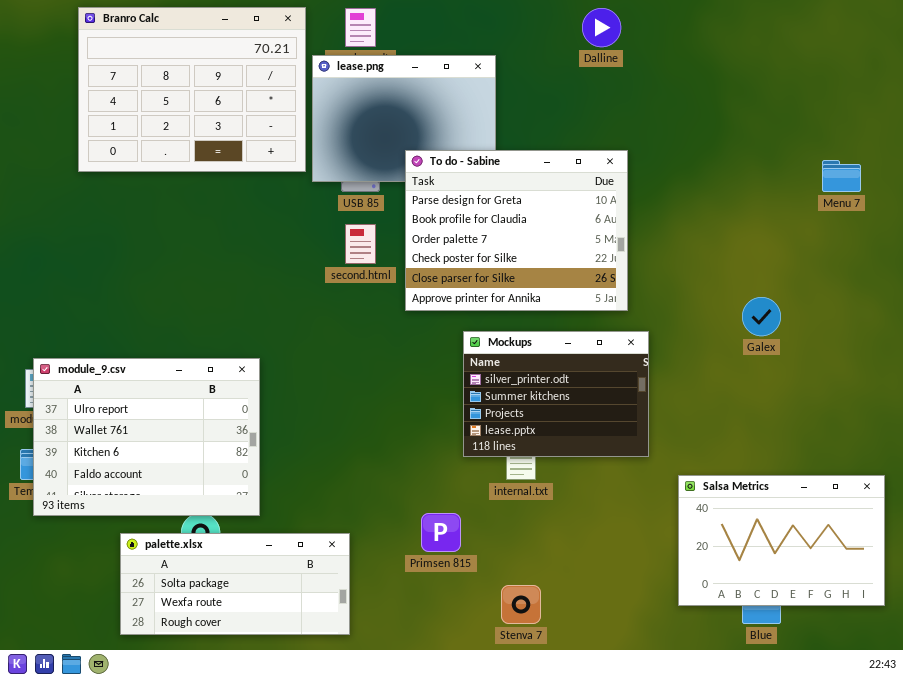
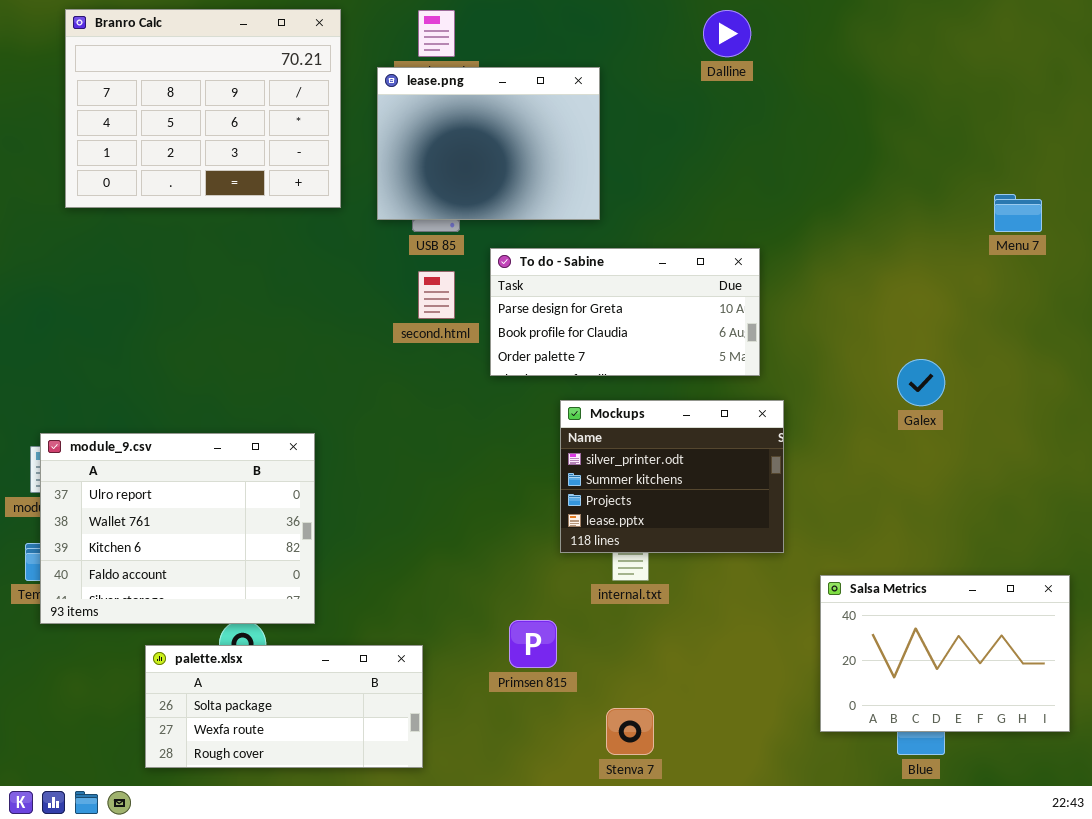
Branro Calc: [78,7,306,172] -> [65,9,341,208], moved
To do - Sabine: [405,150,628,311] -> [490,248,760,376], resized

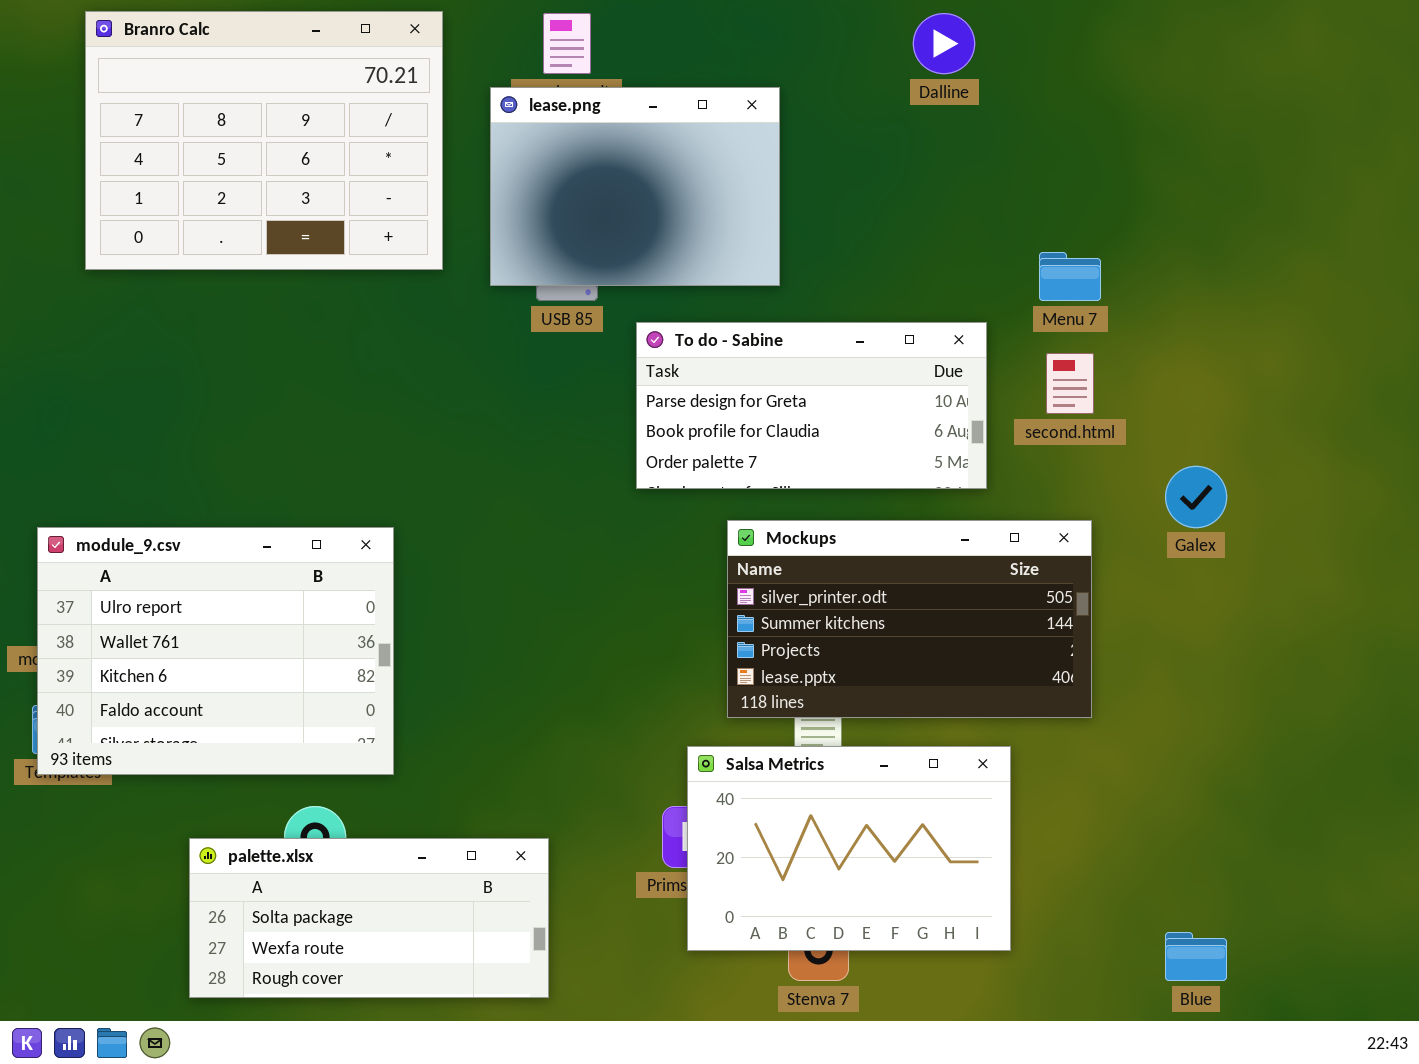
Menu 7: [994,194,1042,232] -> [1039,252,1101,301], moved
second.html: [418,271,455,319] -> [1046,353,1094,414], moved
Mockups: [560,400,784,553] -> [727,520,1092,718], resized
module_9.csv: [40,433,315,624] -> [37,527,394,775], moved
Salsa Metrics: [820,575,1070,732] -> [687,746,1011,951], moved

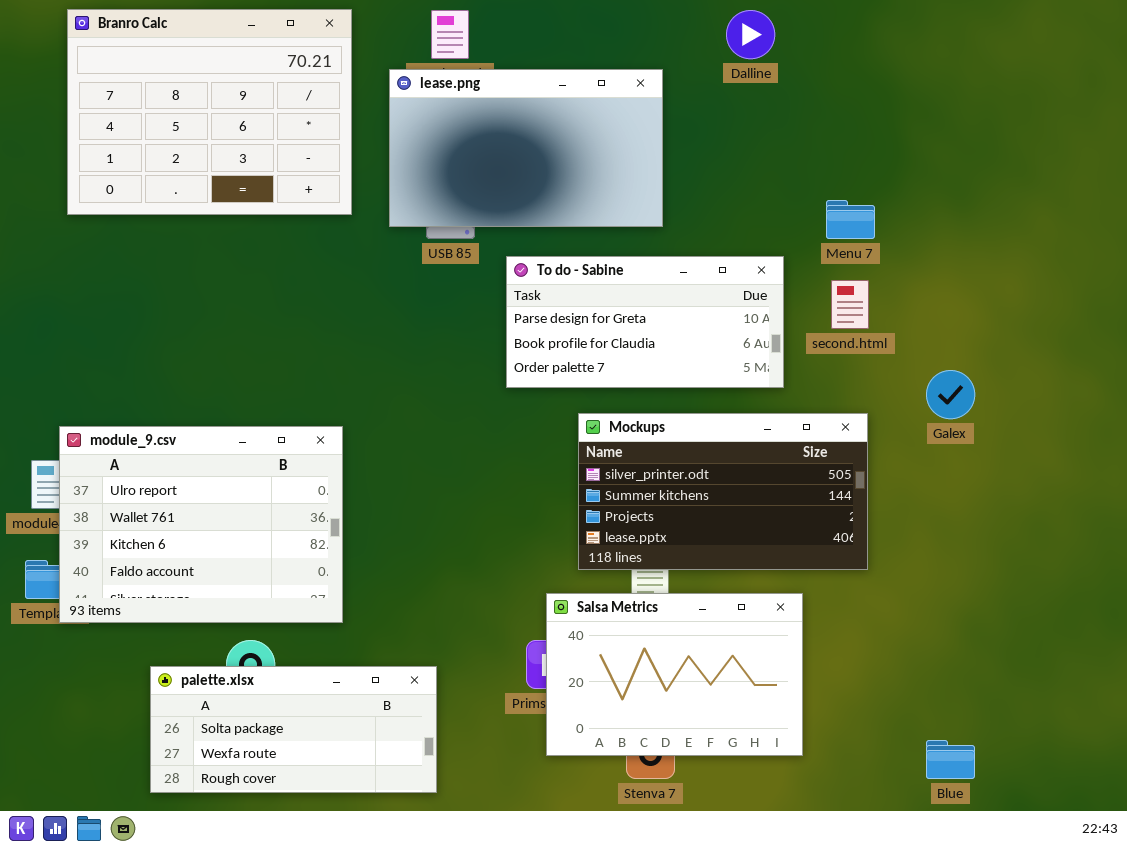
lease.png: [490,87,780,286] -> [389,69,663,227], resized
module_9.csv: [37,527,394,775] -> [59,426,343,623], moved

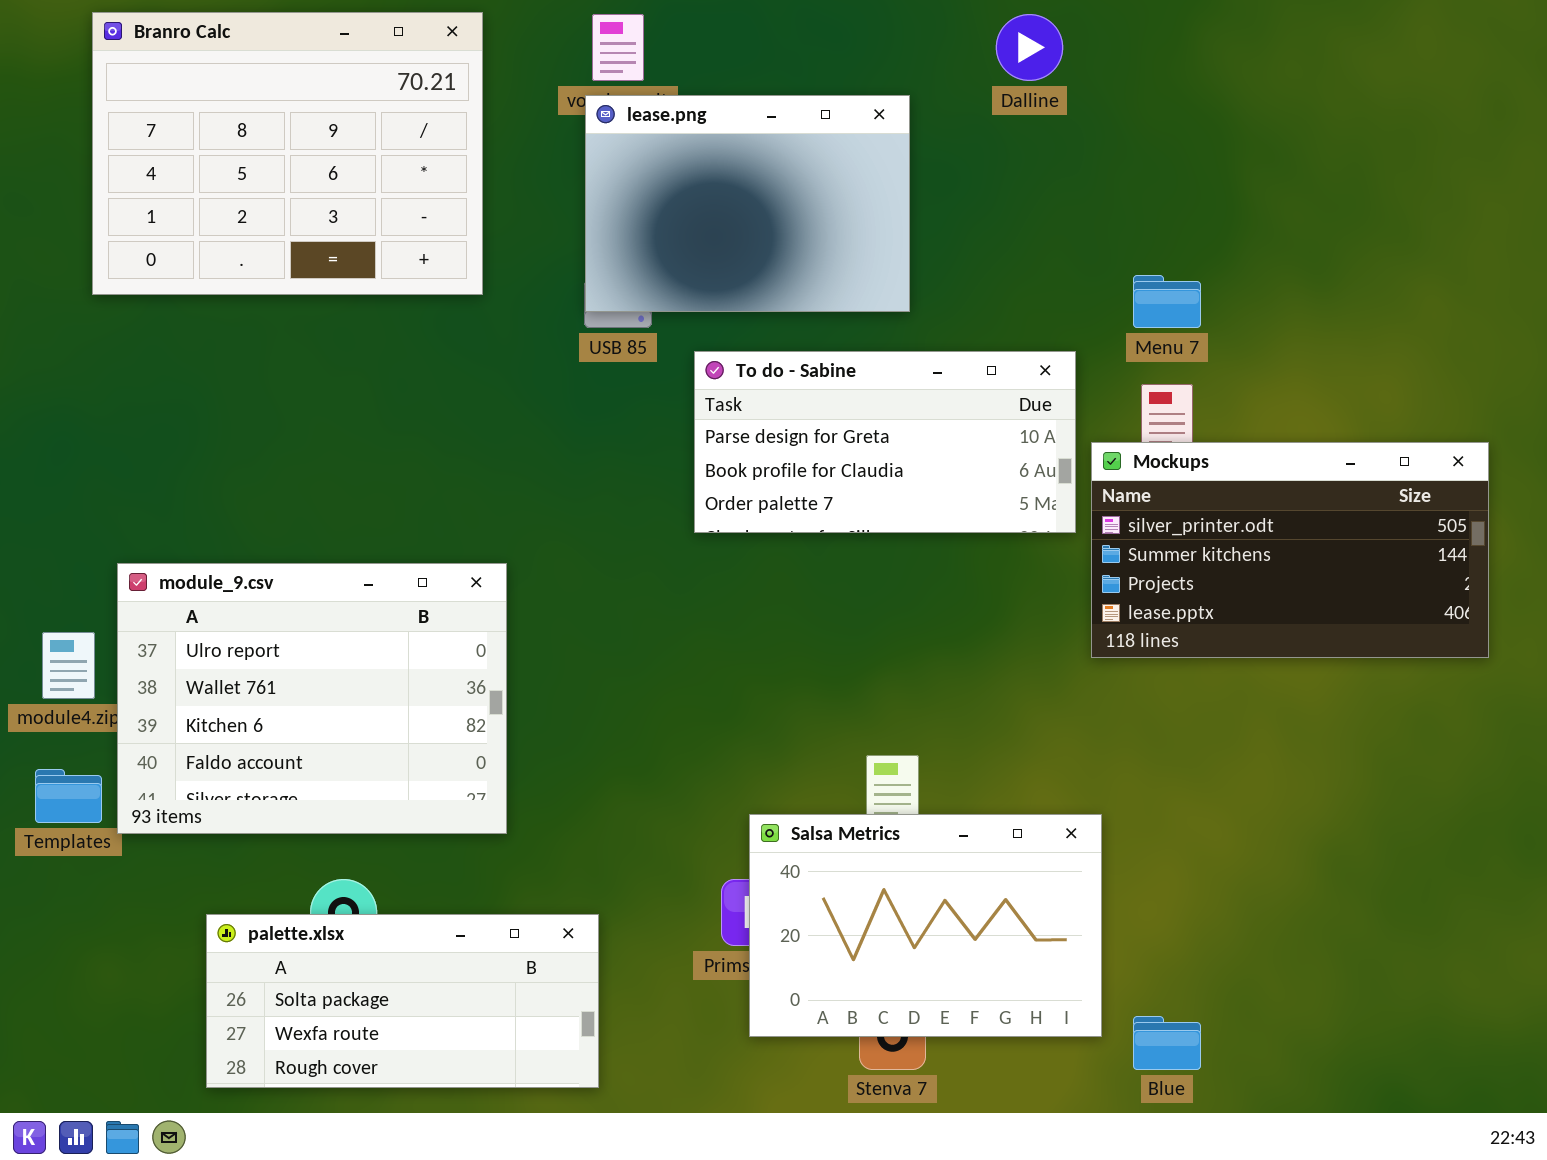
lease.png: [389,69,663,227] -> [585,95,910,312], resized
Mockups: [578,413,868,570] -> [1091,442,1489,658], moved
module_9.csv: [59,426,343,623] -> [117,563,507,834], moved
Blue: [926,740,975,779] -> [1133,1016,1201,1070], moved

